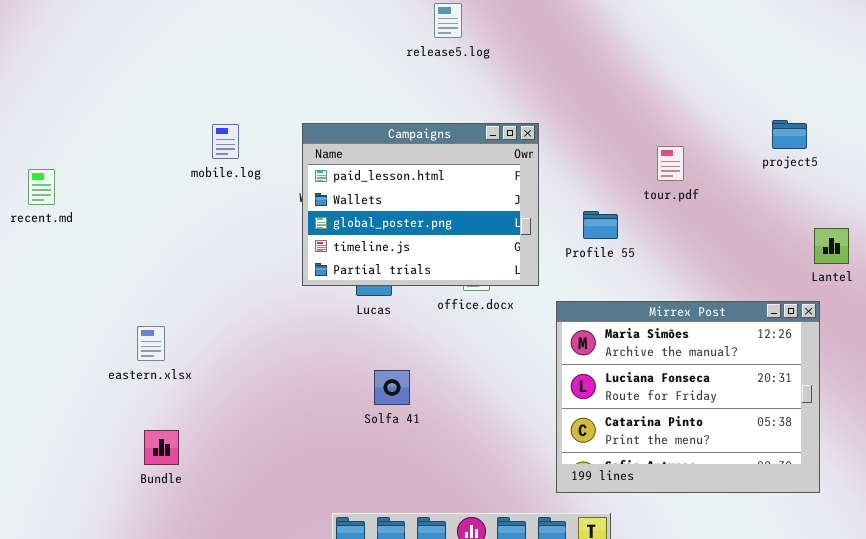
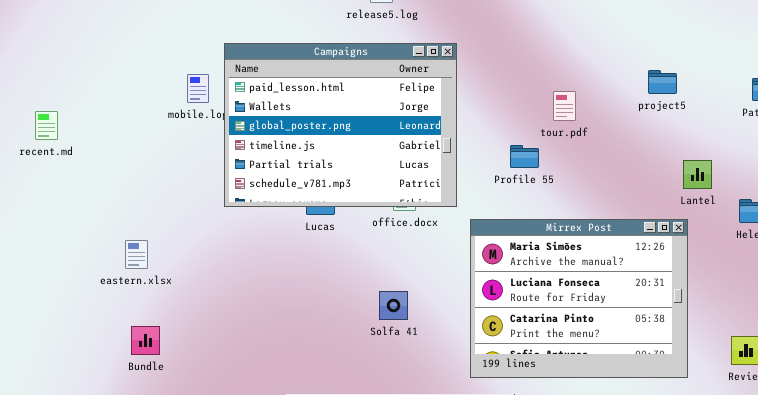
Campaigns: [302,123,539,286] -> [224,43,457,207], resized
Profile 55: [583,211,618,239] -> [510,145,539,168], moved
Solfa 41: [374,370,410,405] -> [379,291,408,320], moved

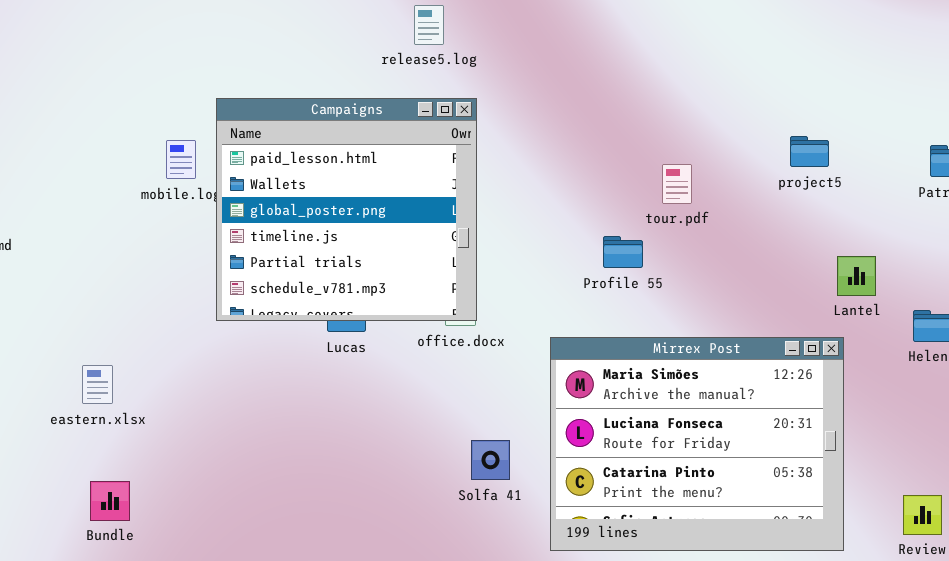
Campaigns: [224,43,457,207] -> [216,98,477,321], resized
Solfa 41: [379,291,408,320] -> [471,440,510,480], moved

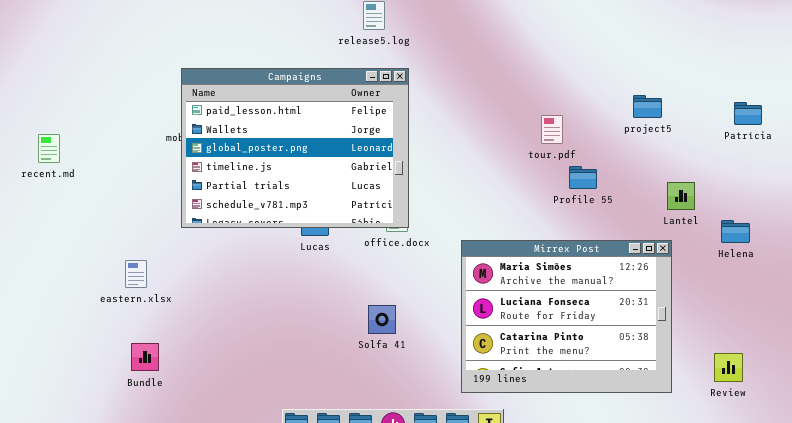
Campaigns: [216,98,477,321] -> [181,68,409,228], resized
Profile 55: [603,236,643,268] -> [569,166,597,189], moved
Solfa 41: [471,440,510,480] -> [368,305,396,334], moved

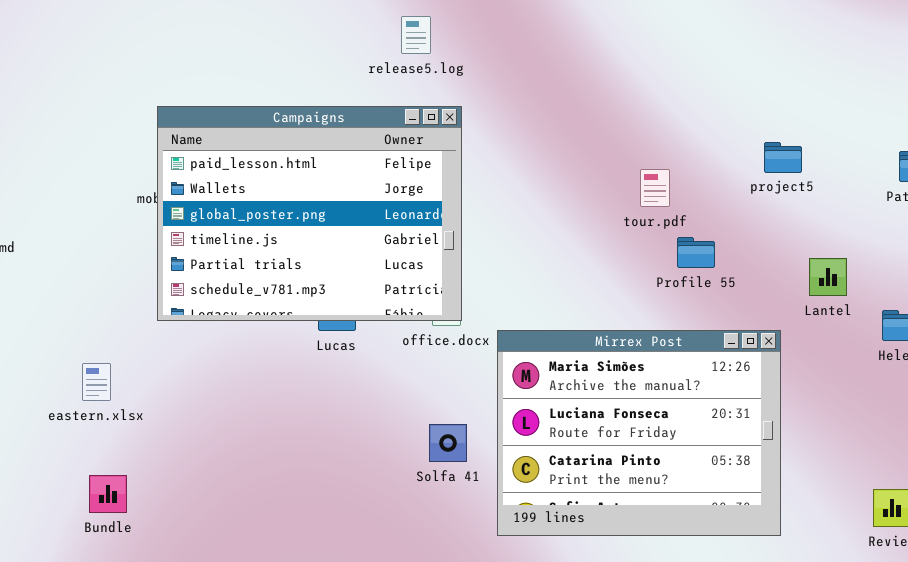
Mirrex Post: [461,240,672,393] -> [497,330,781,536], moved
Solfa 41: [368,305,396,334] -> [429,424,467,462], moved

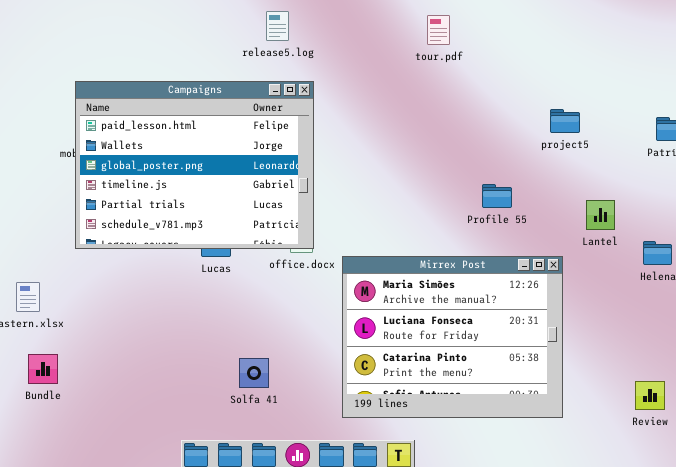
tour.pdf: [640,169,670,207] -> [427,15,450,45], moved
Solfa 41: [429,424,467,462] -> [239,358,269,388], moved
Bundle: [89,475,127,513] -> [28,354,58,384], moved

